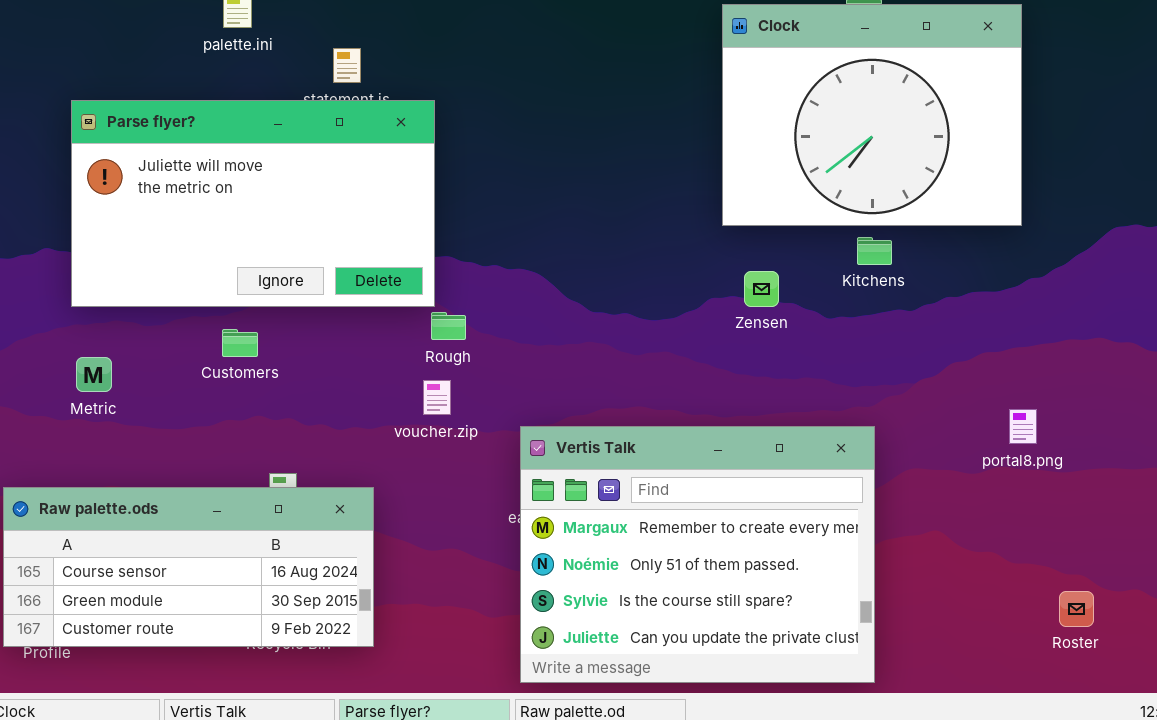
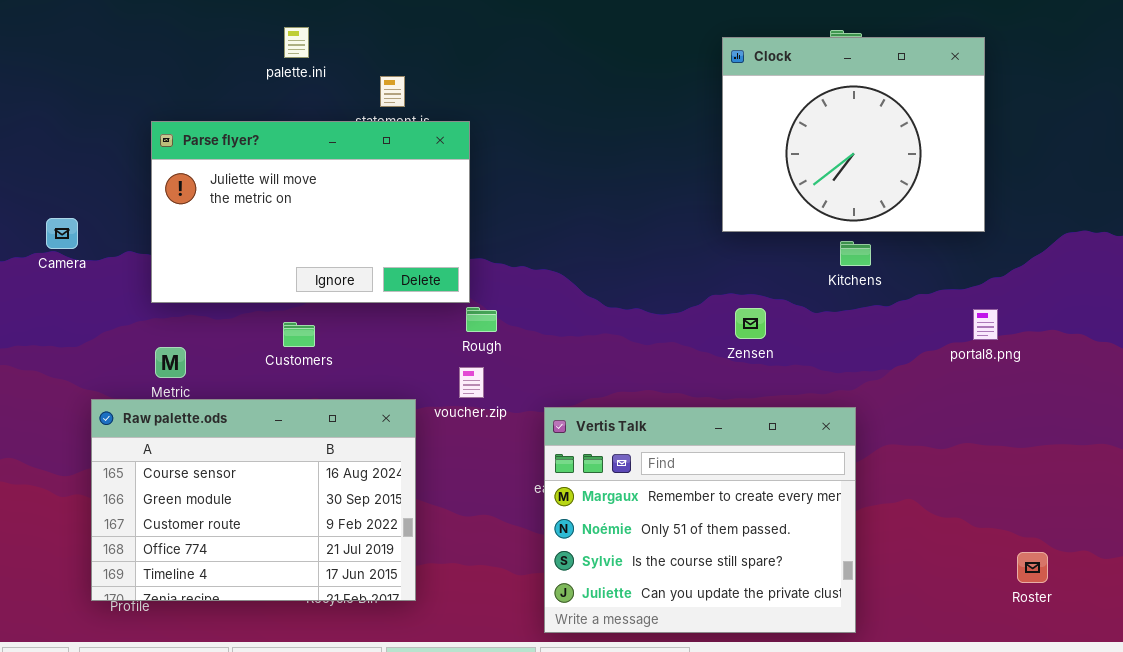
Zensen: [744,271,779,307] -> [735,308,766,339], moved
portal8.png: [1009,409,1037,444] -> [973,309,998,340], moved
Raw palette.ods: [3,487,374,647] -> [91,399,416,601], resized

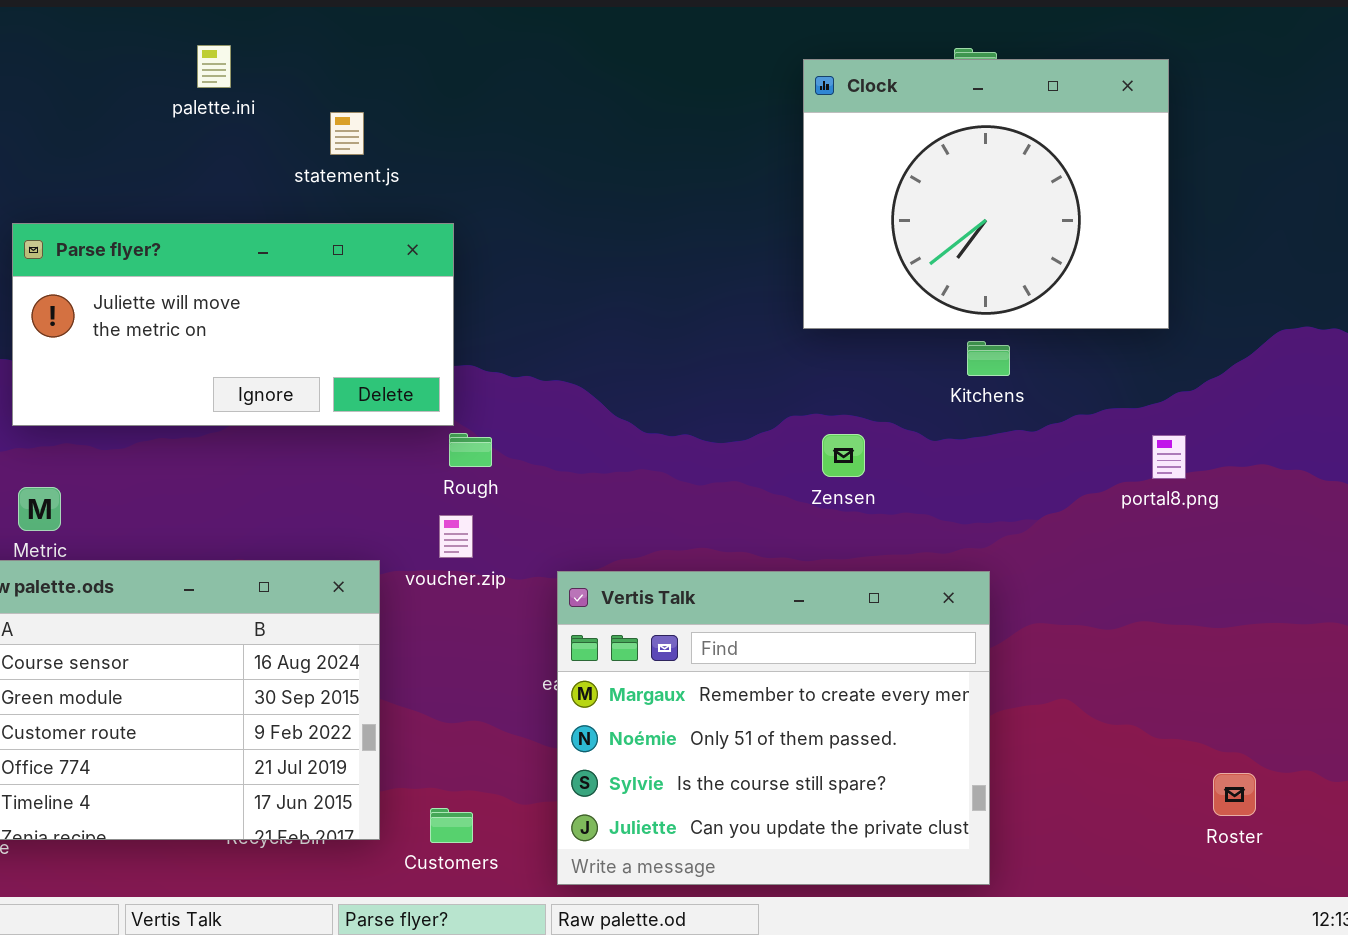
Parse flyer?: [151,121,470,303] -> [12,223,454,426], resized
Customers: [283,322,315,347] -> [430,808,473,843], moved

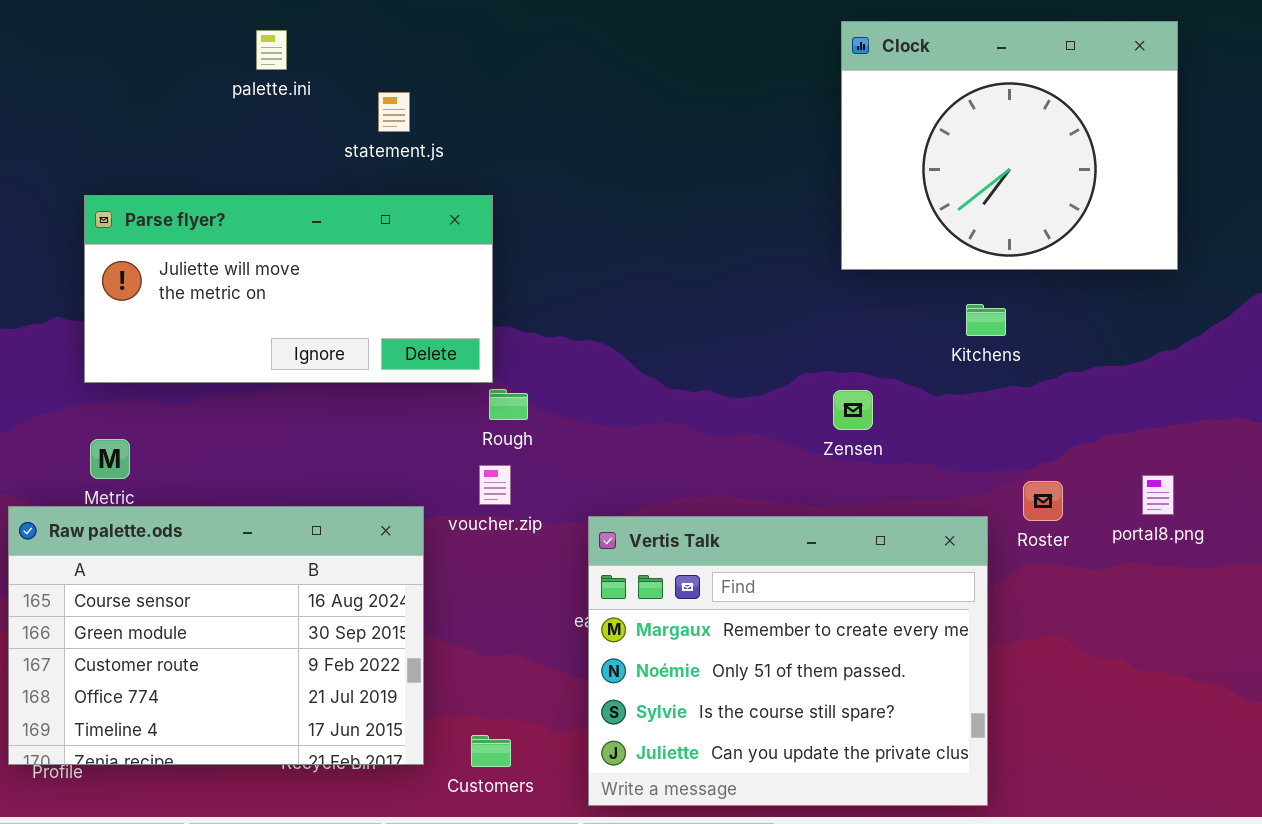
Clock: [803,59,1169,329] -> [841,21,1178,270], moved
portal8.png: [1152,435,1186,479] -> [1142,475,1174,515], moved
Roster: [1213,773,1256,816] -> [1023,481,1063,521], moved

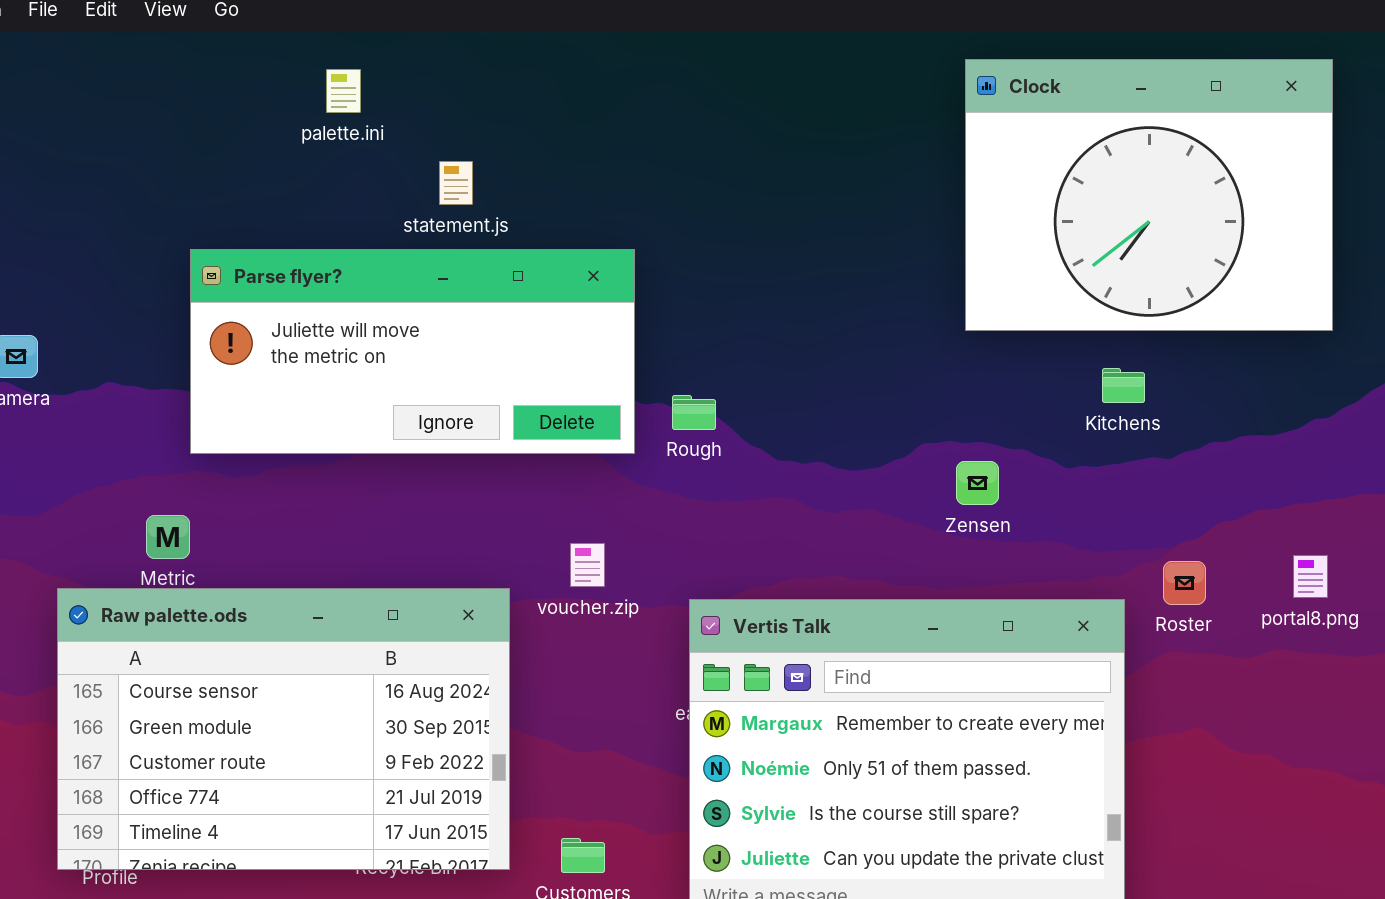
statement.js: [378,92,410,132] -> [439,161,473,205], moved
Parse flyer?: [84,195,493,383] -> [190,249,635,454], moved
Rough: [489,389,528,420] -> [672,395,716,430], moved

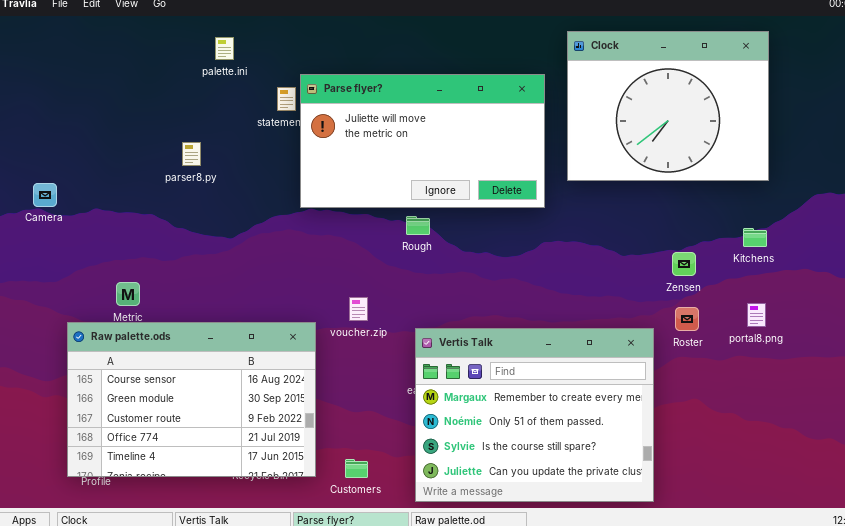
Parse flyer?: [190,249,635,454] -> [300,74,545,208], moved, resized
Kitchens: [1102,368,1145,403] -> [743,228,767,247], moved
Zensen: [956,461,999,505] -> [672,252,696,276], moved

